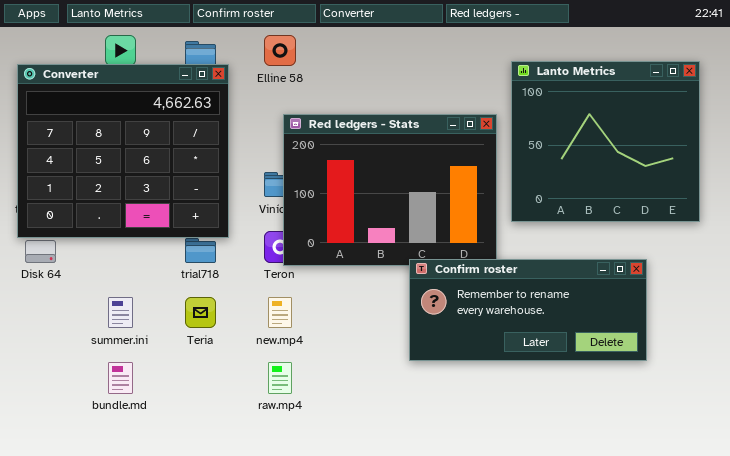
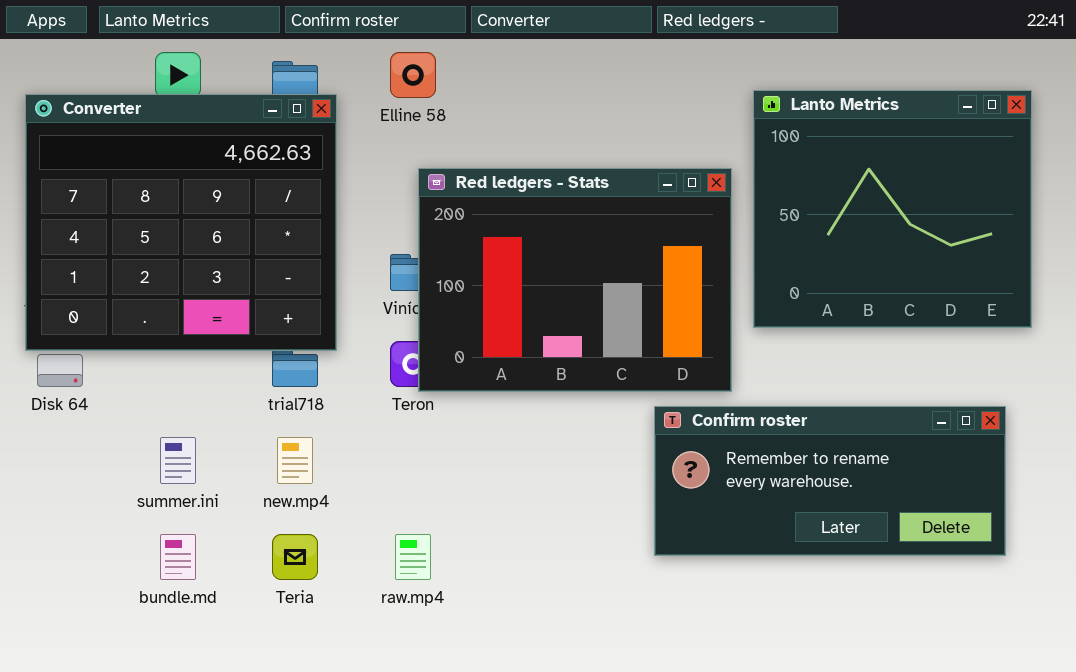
Confirm roster: [409,259,647,361] -> [654,406,1006,556], moved
Teria: [185,297,216,328] -> [272,534,318,580], moved
new.mp4: [268,297,292,328] -> [277,437,313,484], moved

